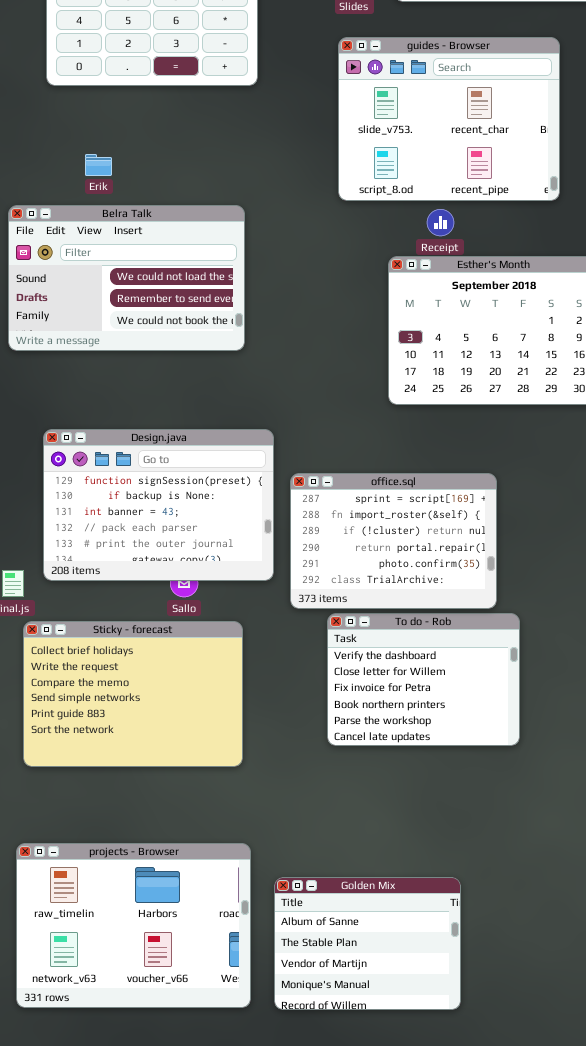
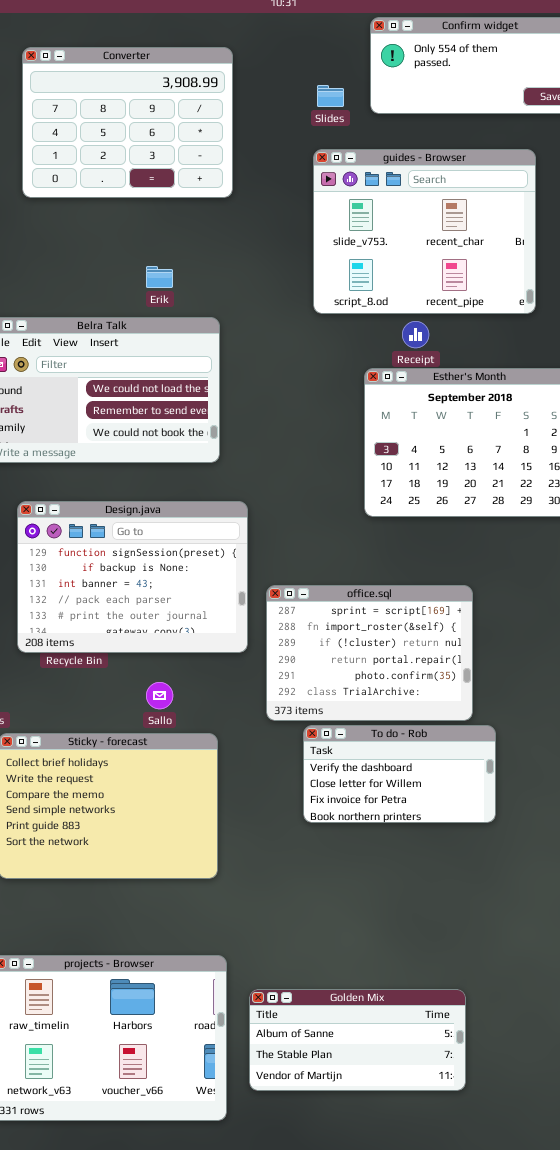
Erik: [85,154,112,176] -> [146,266,173,288], moved
Design.java: [43,429,274,581] -> [17,501,248,653], moved
To do - Rob: [327,613,520,746] -> [303,725,496,823], resized
Golden Mix: [274,877,461,1010] -> [249,989,466,1091], resized

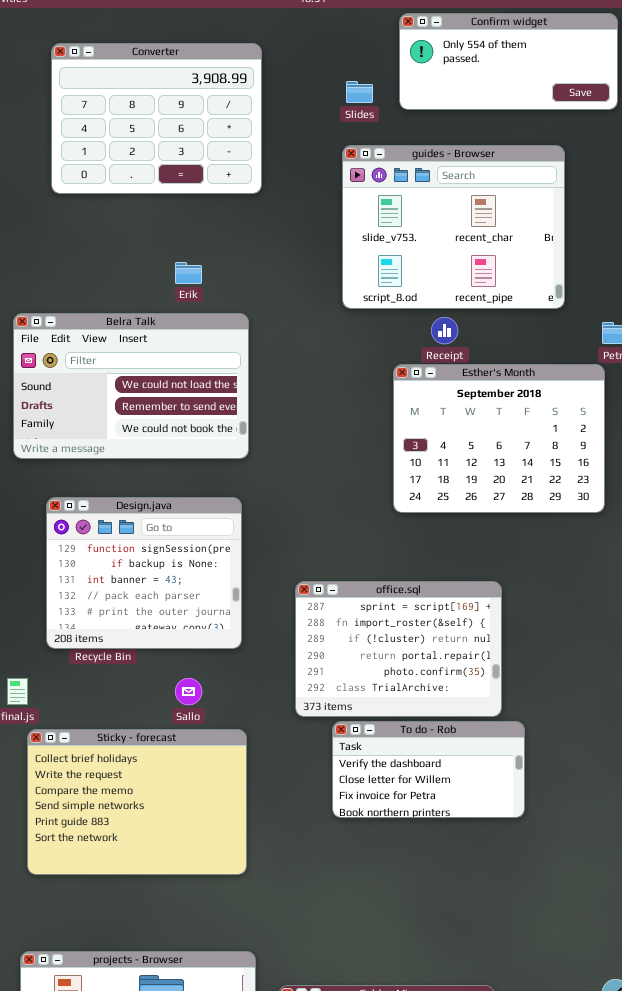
Design.java: [17,501,248,653] -> [46,497,242,649], resized

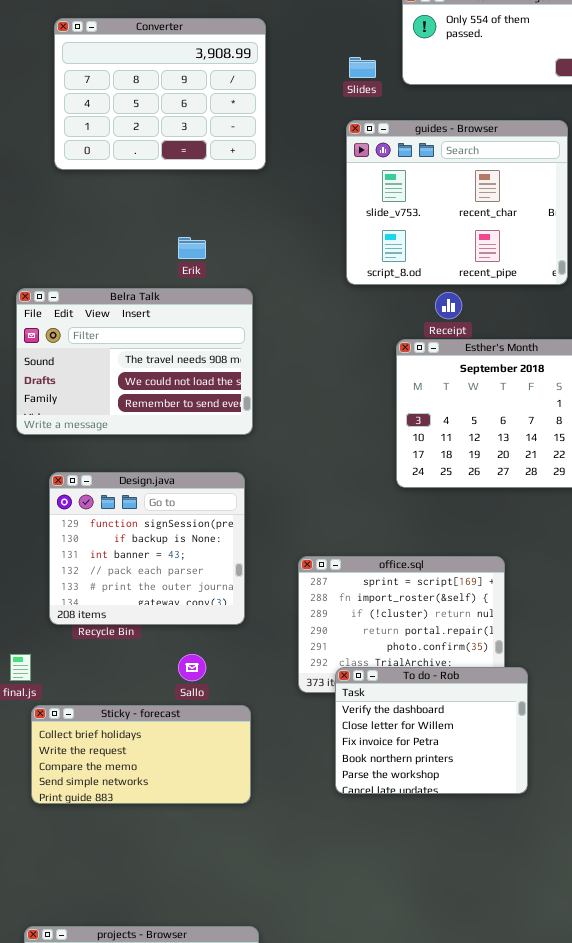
Belra Talk: [13,313,249,459] -> [16,288,253,435], scrolled up 1 row
To do - Rob: [332,721,525,818] -> [335,667,528,794], resized
Sticky - forecast: [27,729,247,875] -> [31,705,251,804], resized

